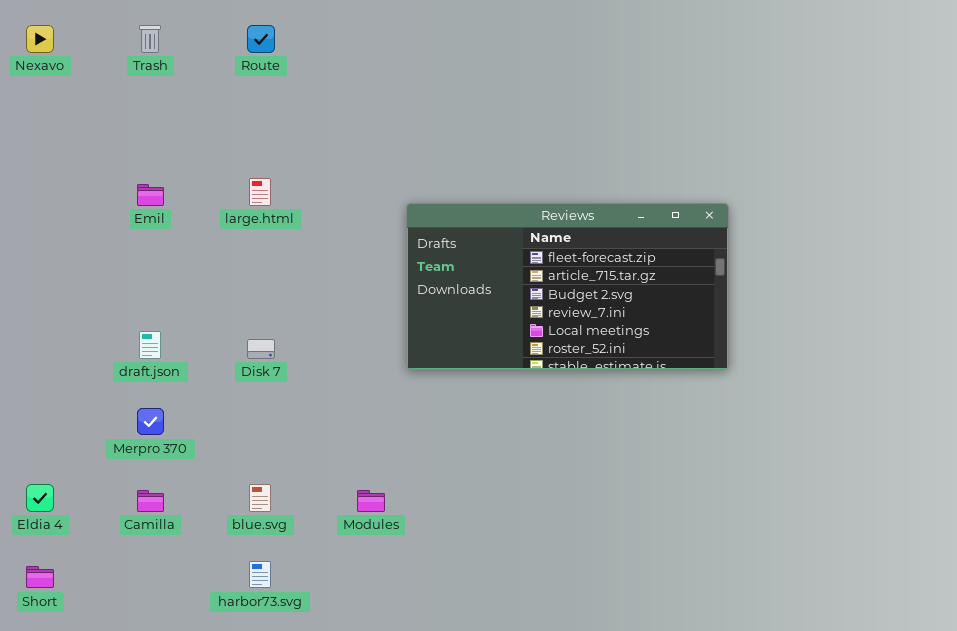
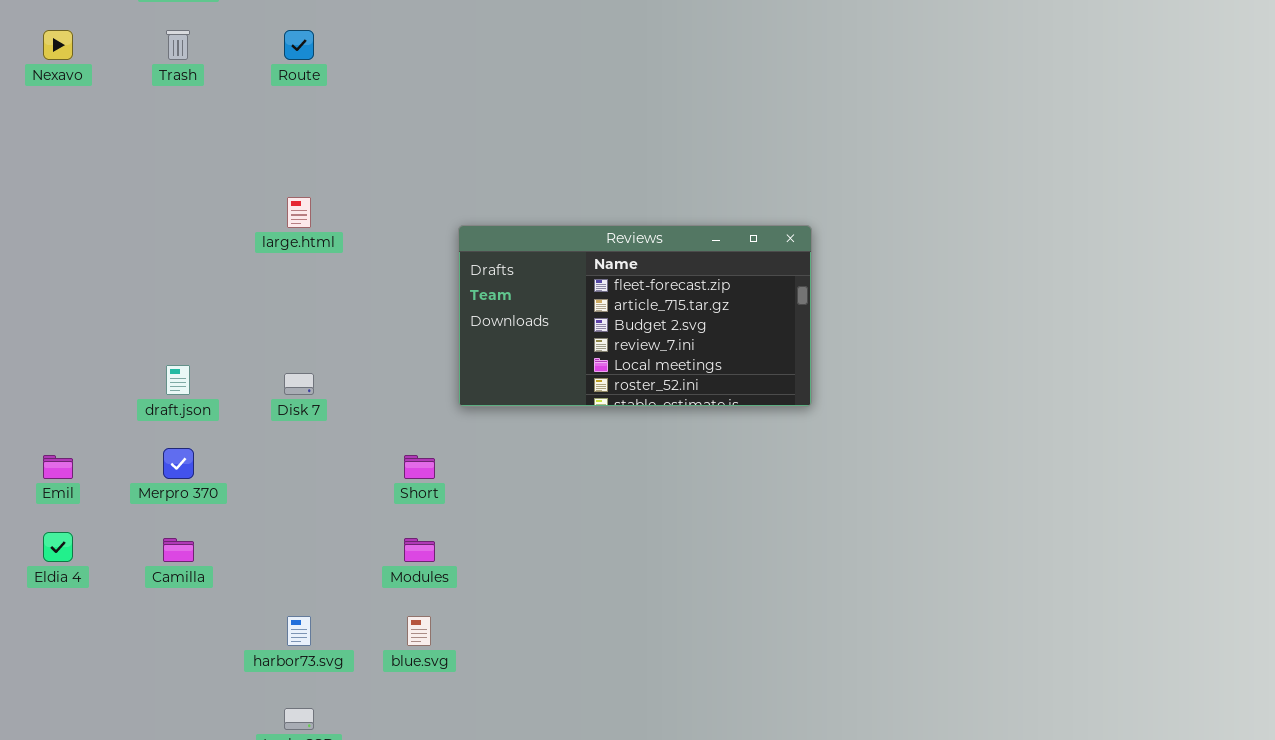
Emil: [137,184,164,206] -> [43,455,73,479], moved
blue.svg: [249,484,271,512] -> [407,616,431,646], moved
Short: [26,566,54,588] -> [404,455,435,479], moved

